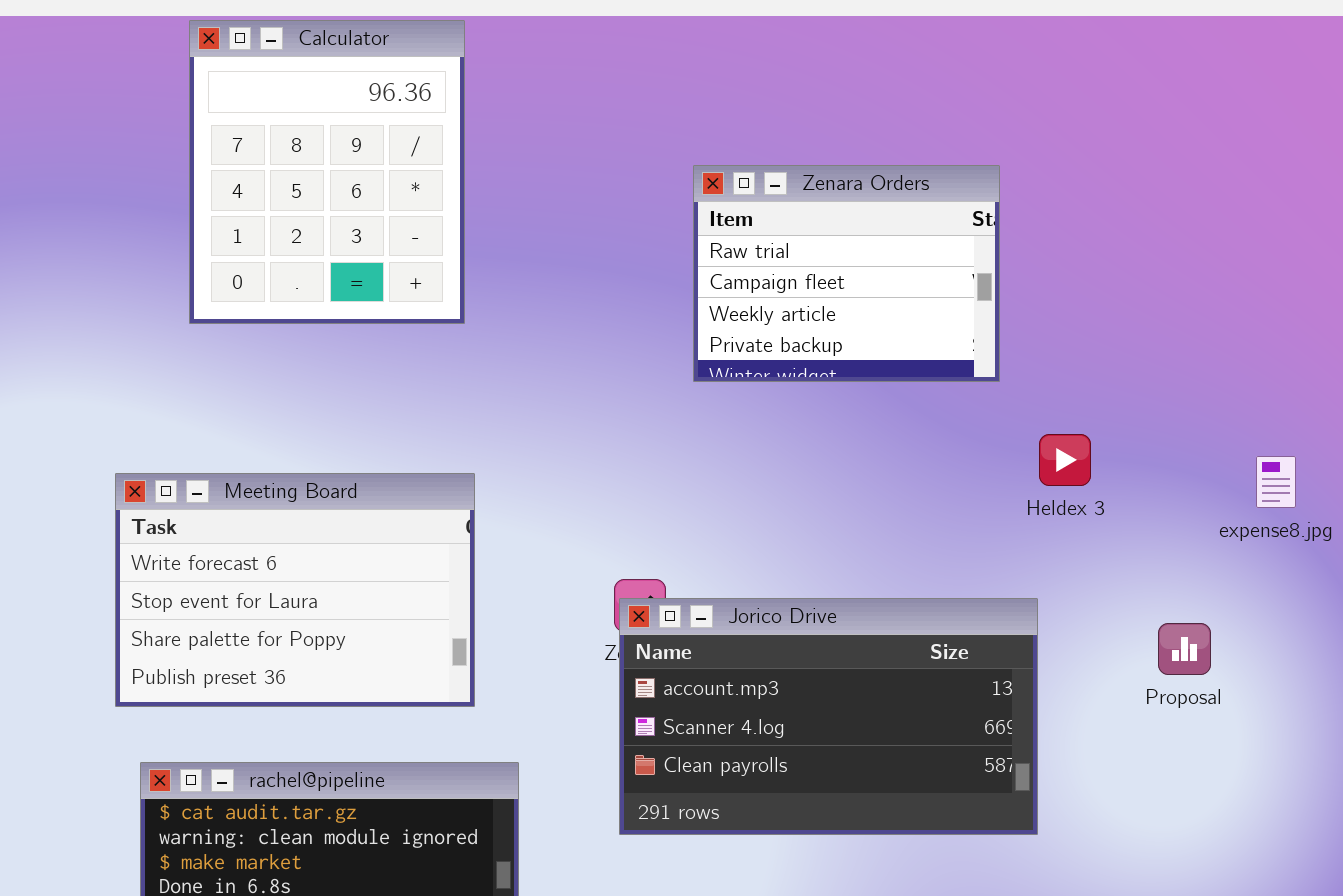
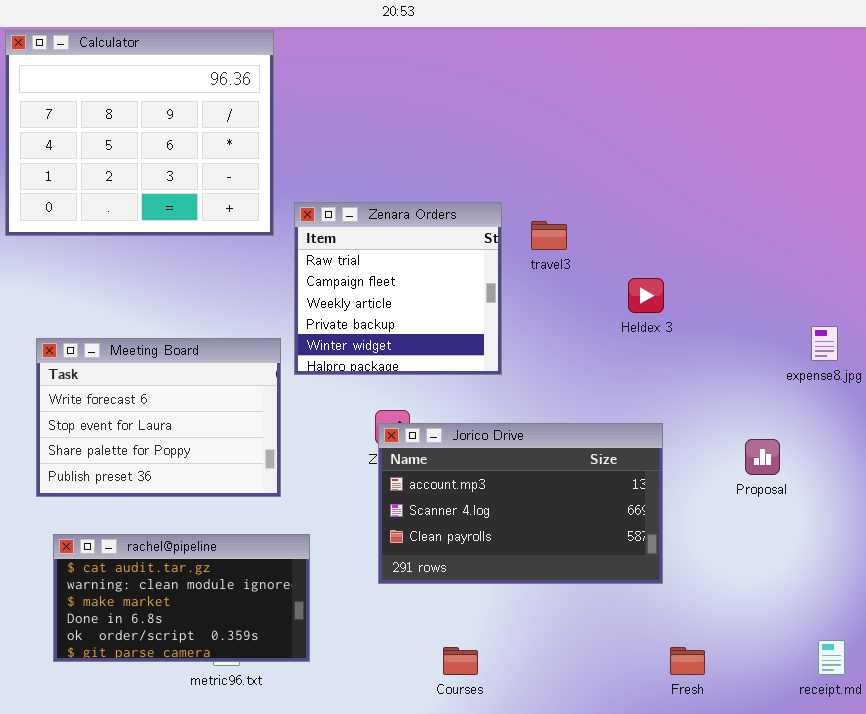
Calculator: [189,20,465,324] -> [5,30,274,236], resized
Zenara Orders: [693,165,1000,382] -> [294,202,502,375], moved, resized
Heldex 3: [1039,434,1091,486] -> [628,278,664,313], moved

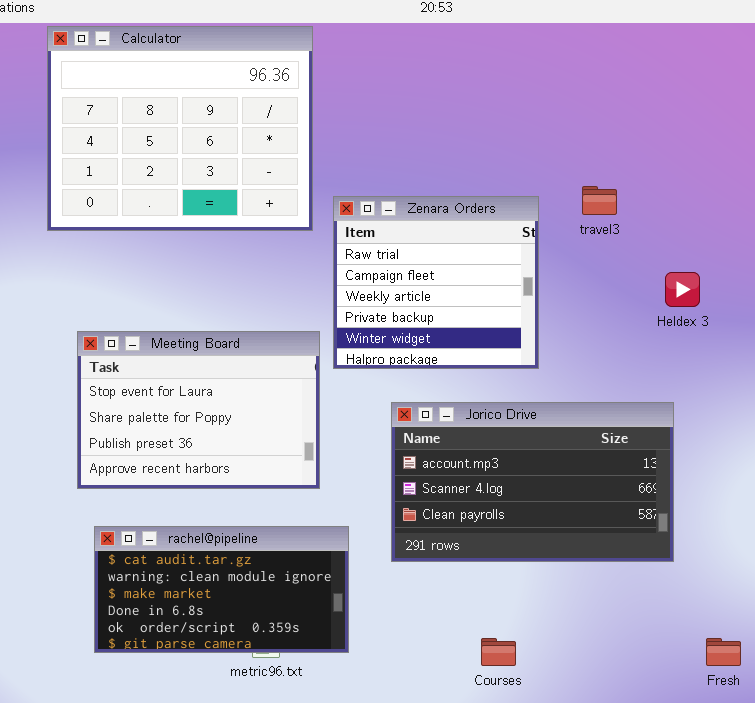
travel3: [531,221,567,250] -> [582,186,617,215], moved
Meeting Board: [36,338,281,497] -> [77,331,320,489], scrolled down 1 row
Jorico Drive: [378,423,663,584] -> [391,402,674,562], moved

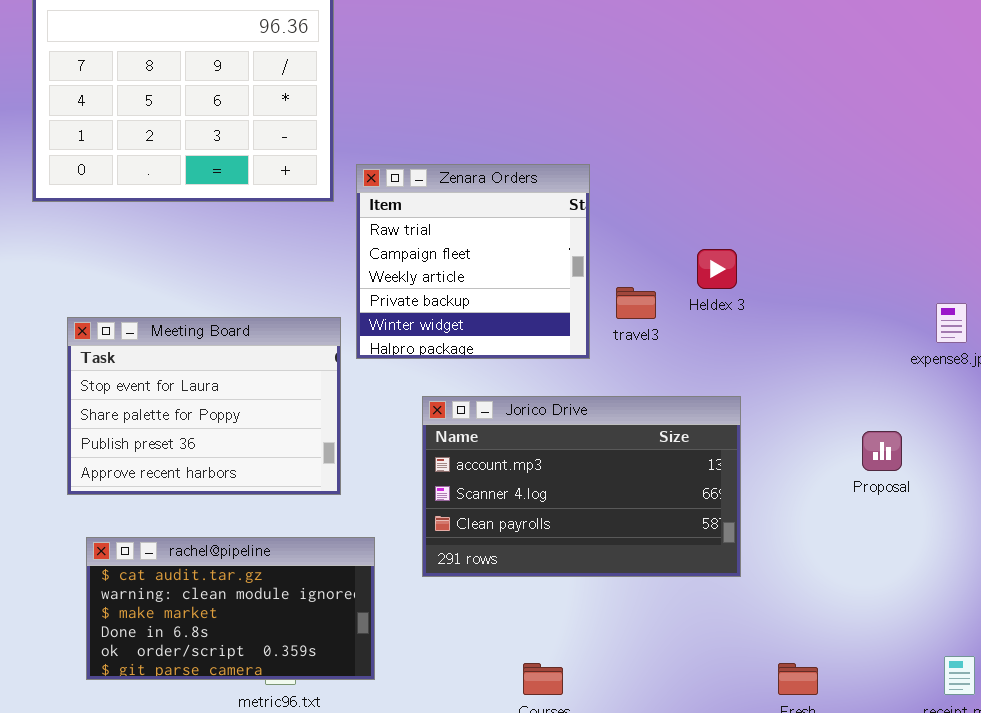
travel3: [582,186,617,215] -> [616,287,656,319], moved
Heldex 3: [665,272,700,307] -> [697,249,737,289], moved

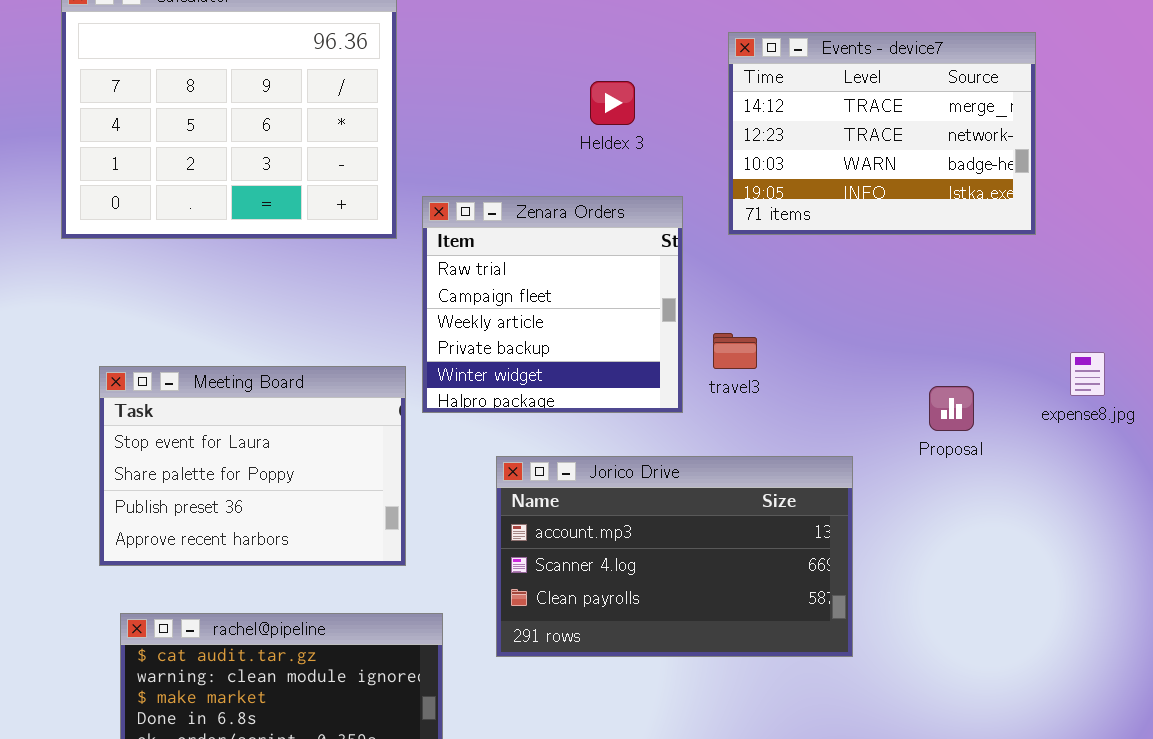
Events - device7: none -> [728,32,1036,235], opened
Heldex 3: [697,249,737,289] -> [590,81,635,125], moved
Proposal: [862,431,902,471] -> [929,386,974,431], moved

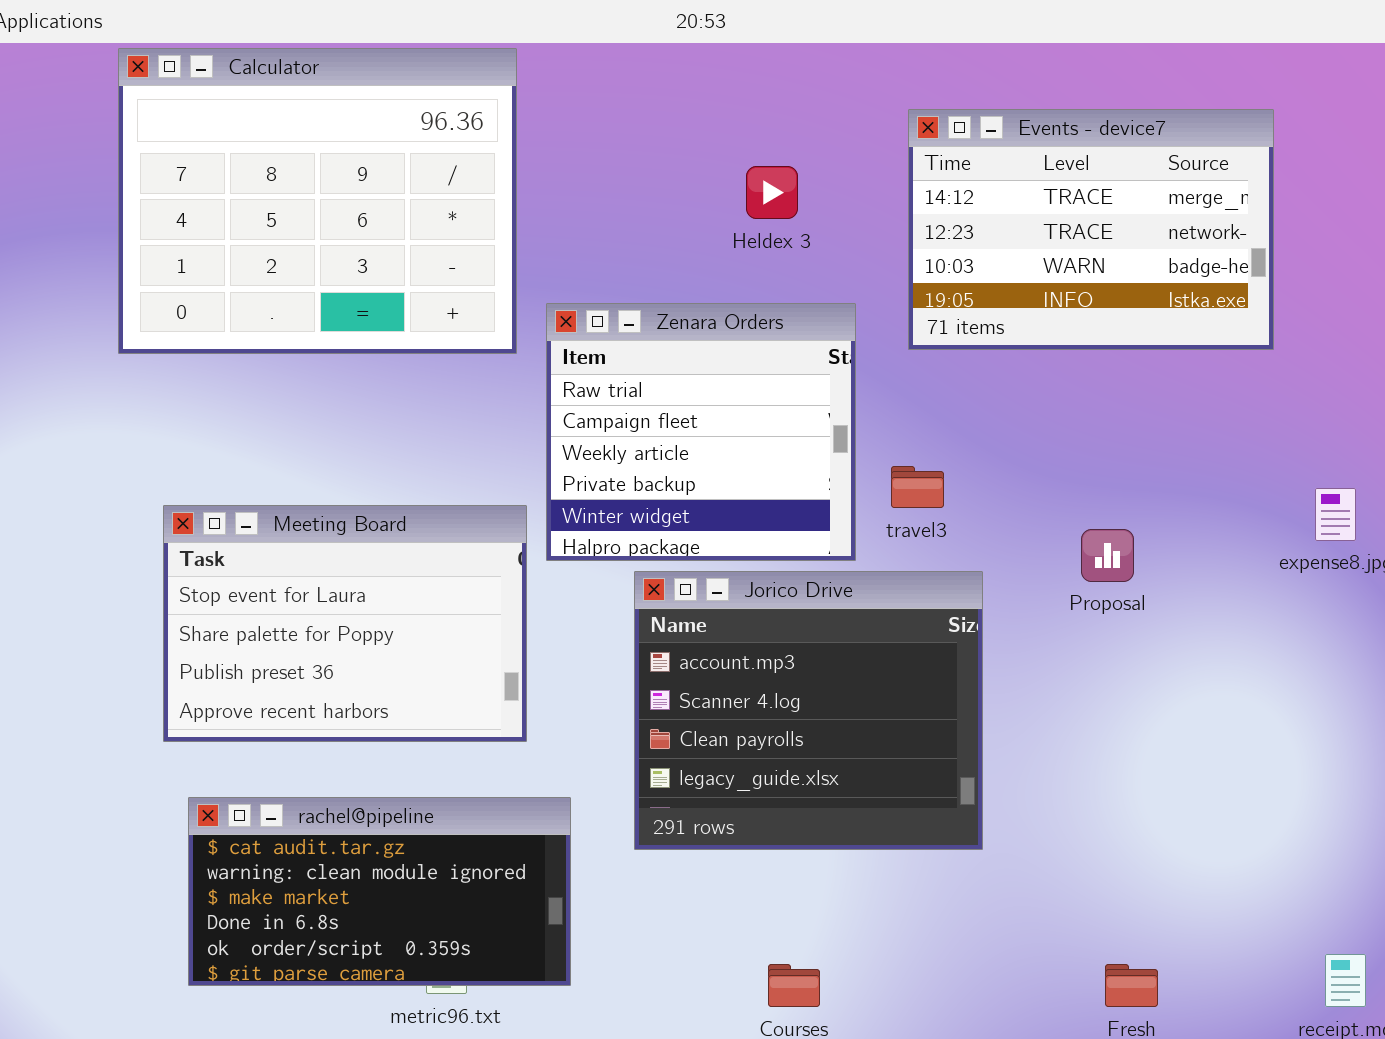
Proposal: [929,386,974,431] -> [1081,529,1134,582], moved
Jorico Drive: [496,456,853,657] -> [634,571,983,850], resized

